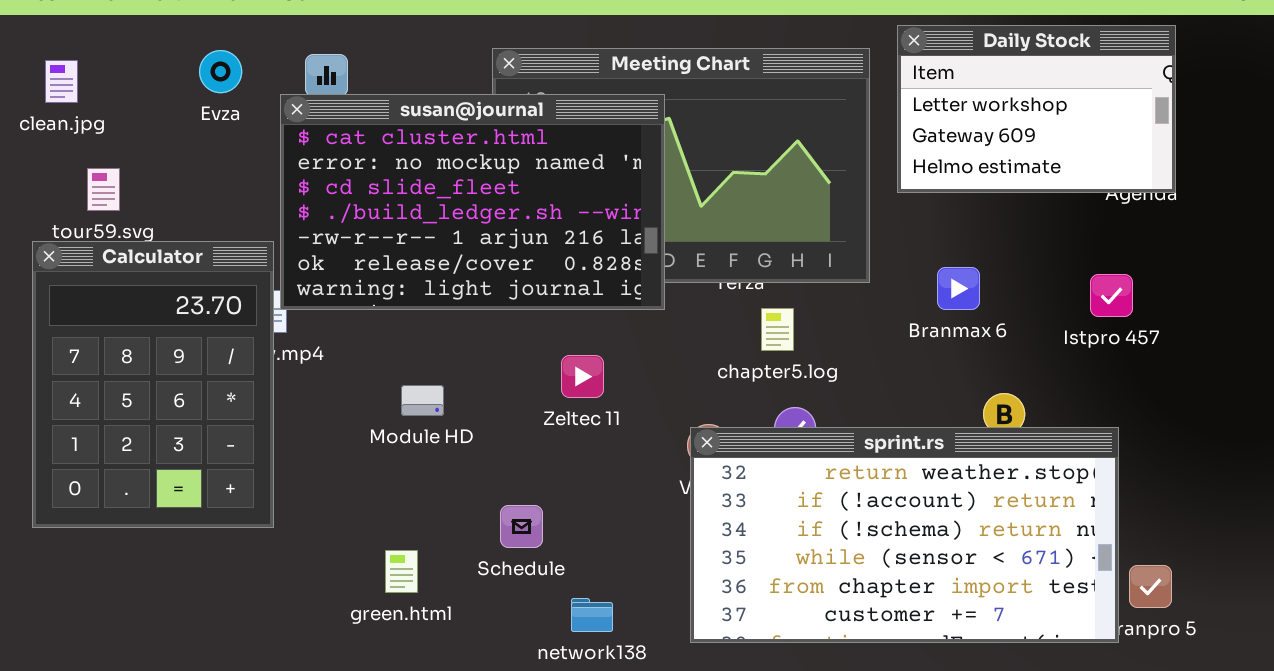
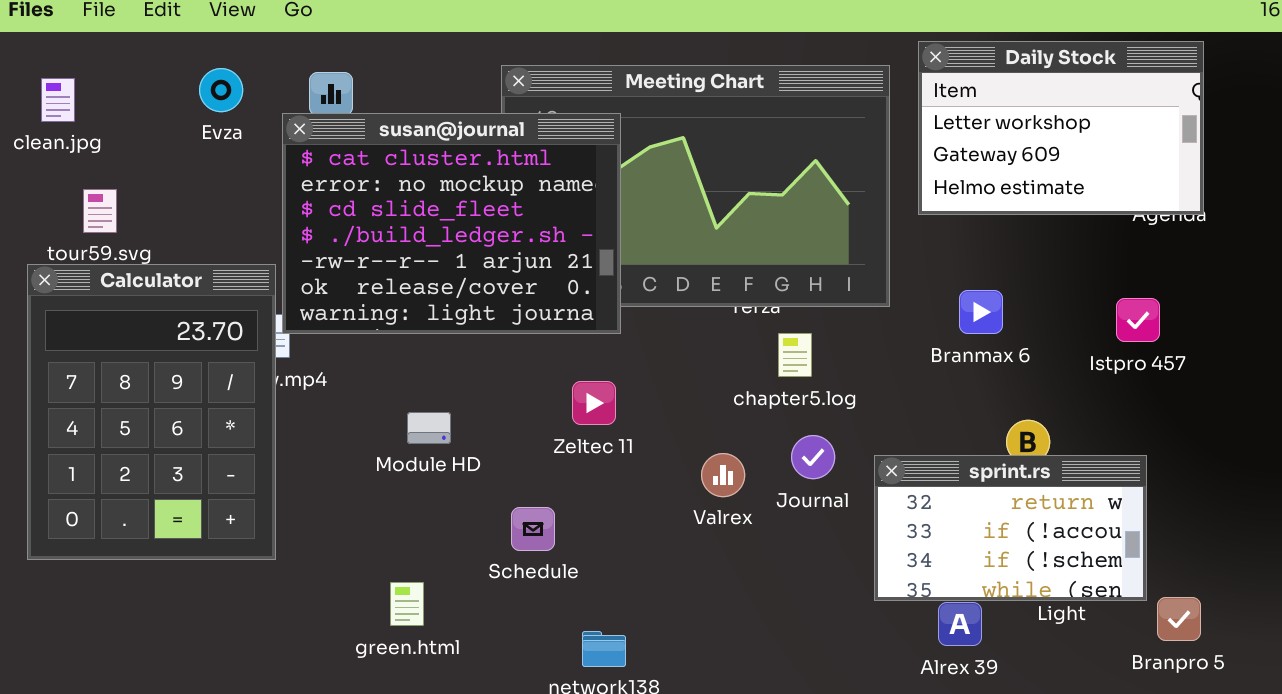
susan@journal: [280,94,665,310] -> [282,113,621,334], resized
sprint.rs: [690,427,1119,643] -> [874,455,1147,601], resized
Schedule: [500,505,543,548] -> [511,507,555,551], moved

